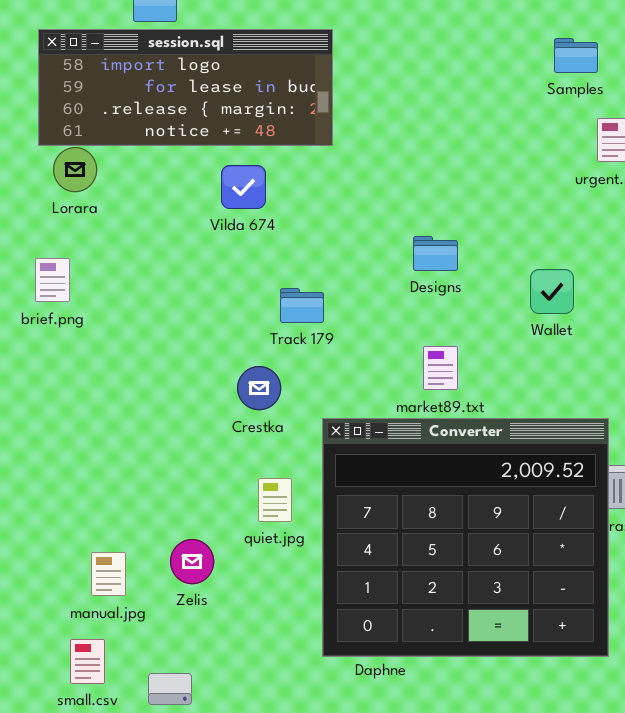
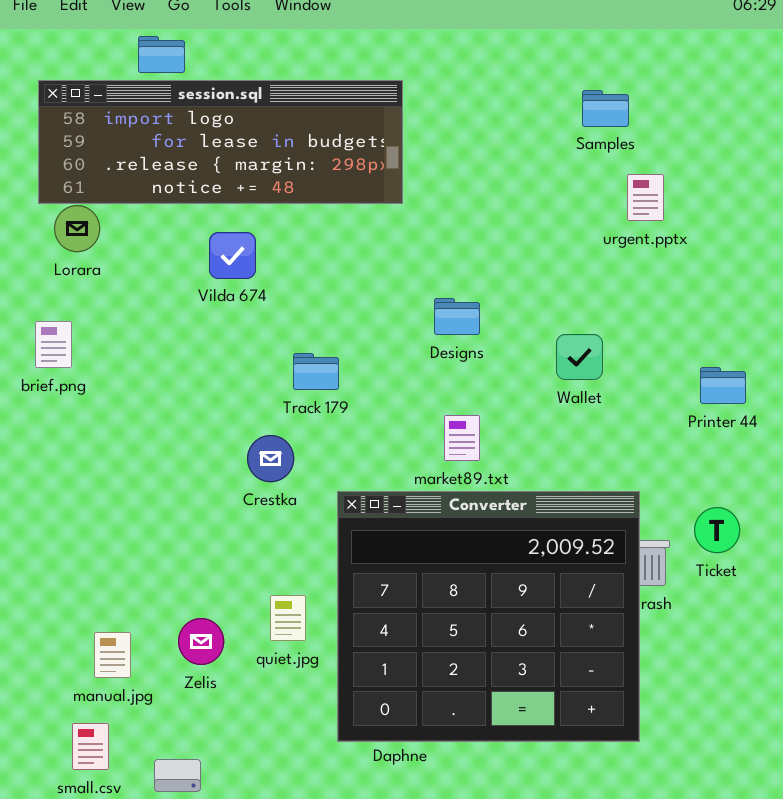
session.sql: [38,29,333,146] -> [38,80,403,204], resized
Vilda 674: [221,165,266,209] -> [209,232,256,279], moved
quiet.jpg: [258,478,292,522] -> [270,595,306,641], moved

